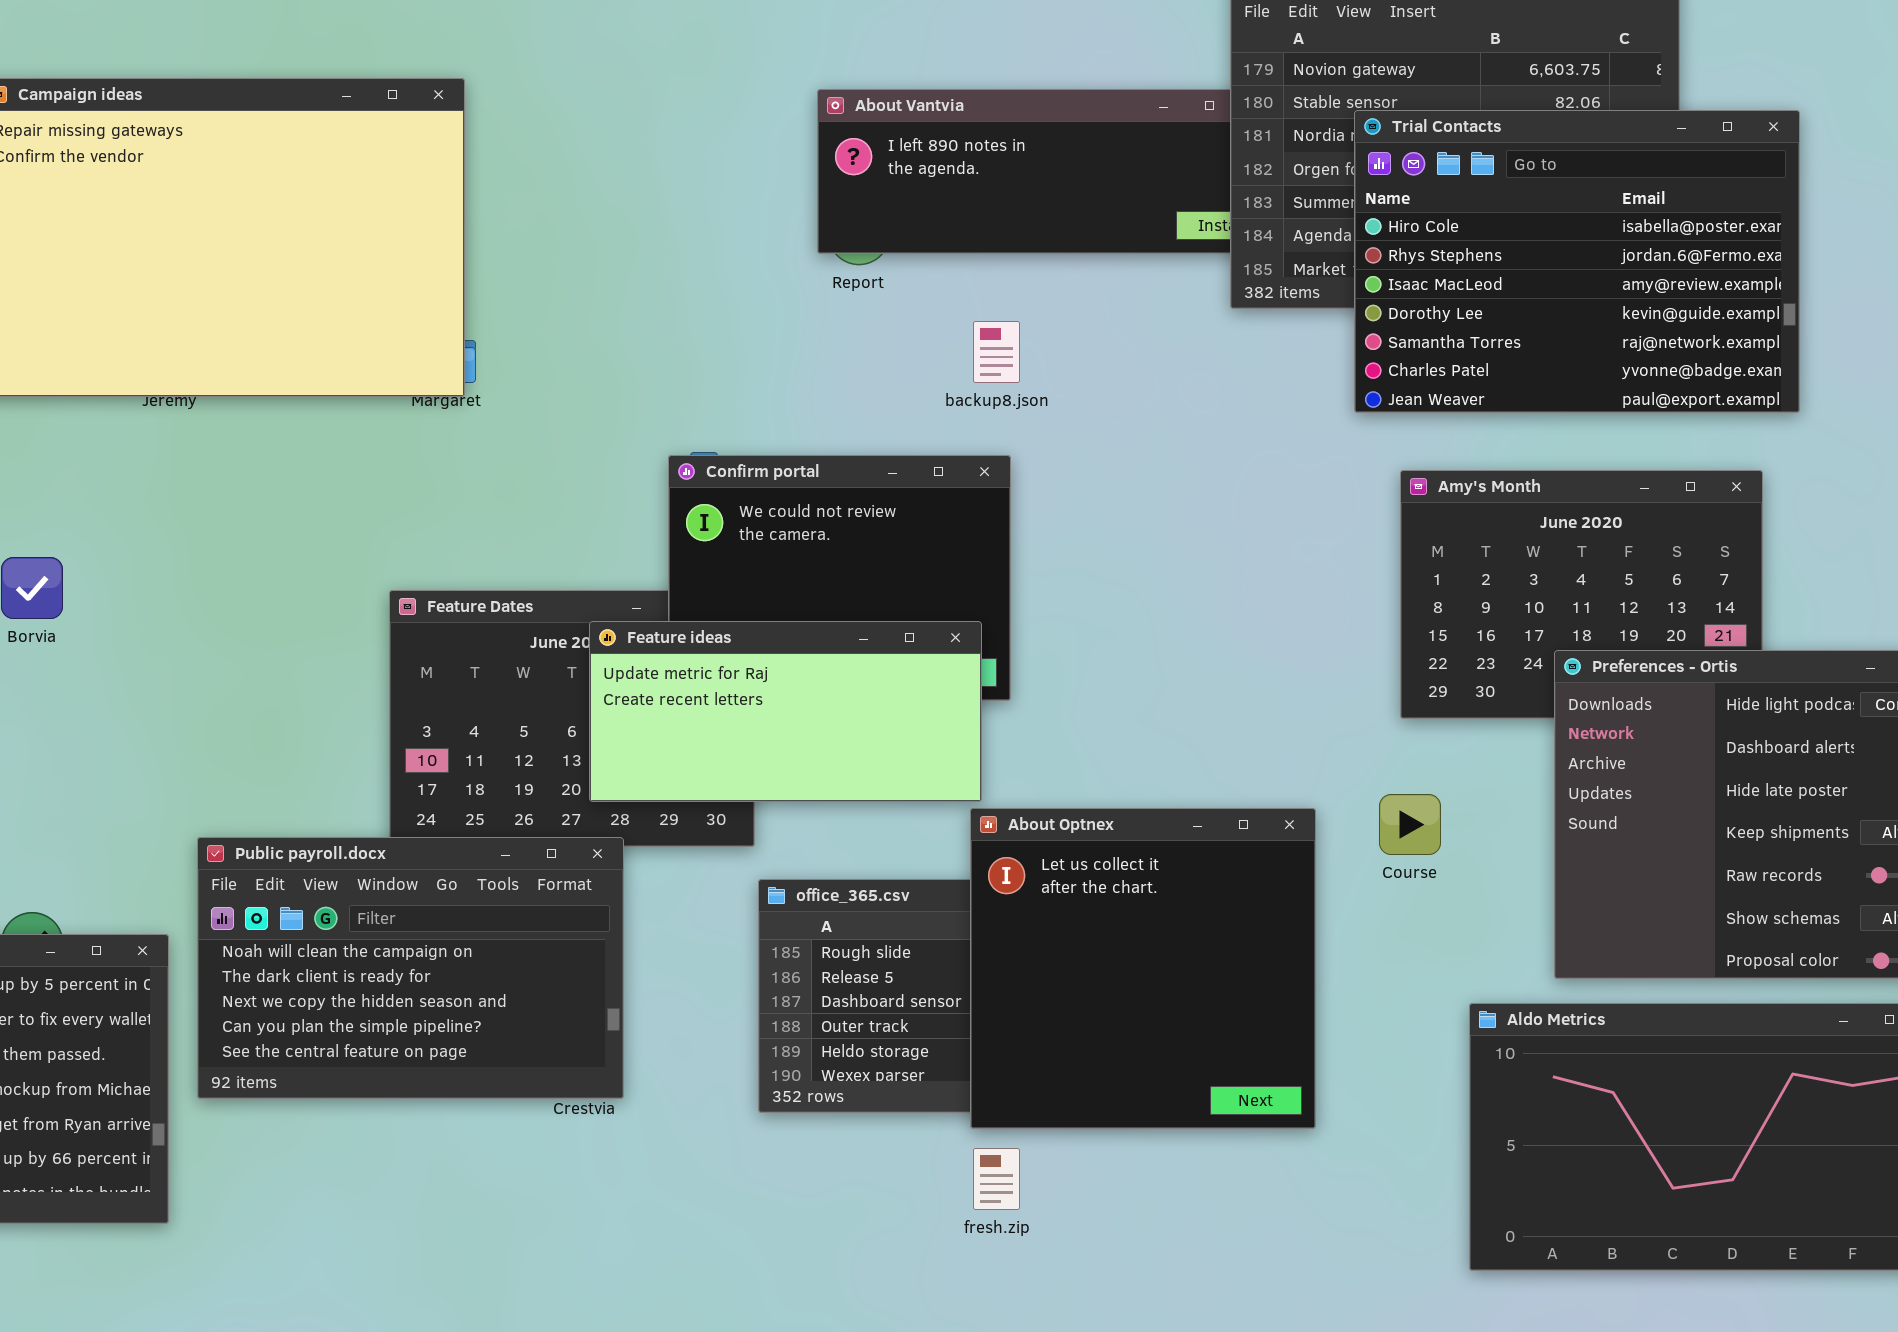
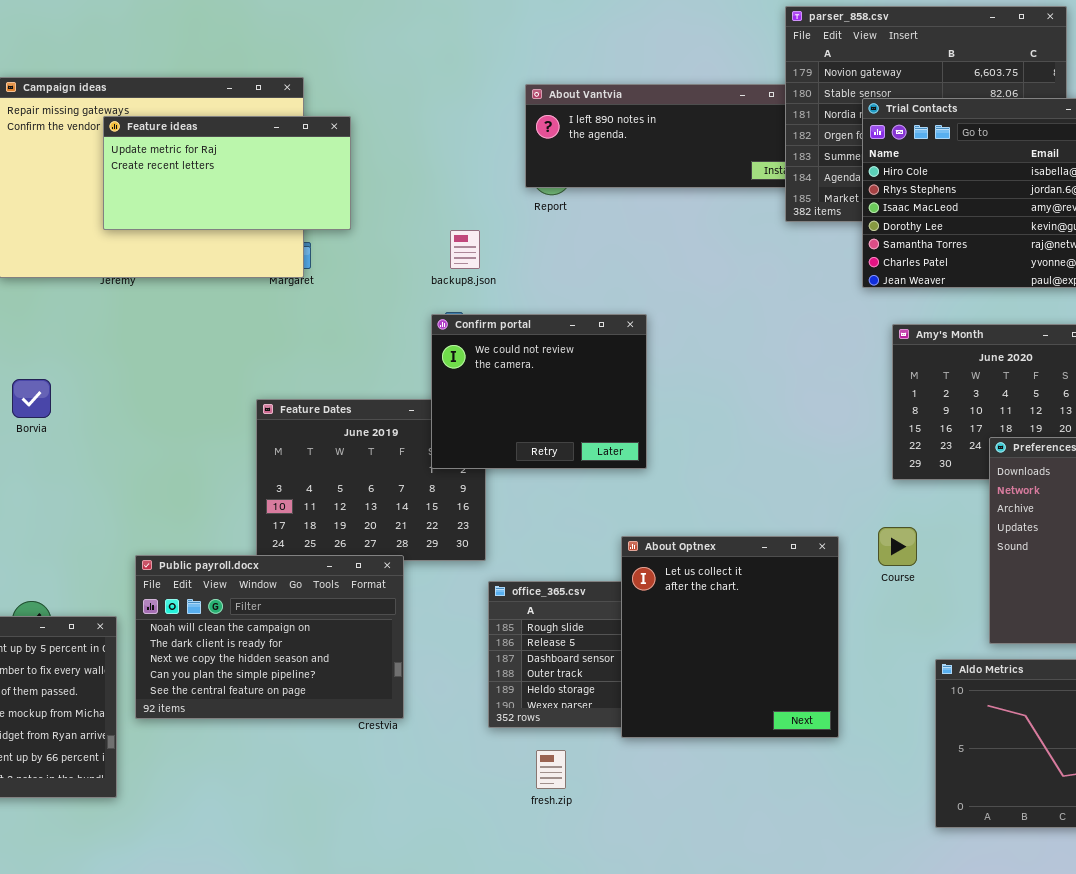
backup8.json: [973,321,1020,383] -> [450,230,480,269], moved
Feature ideas: [589,621,982,802] -> [103,116,351,230], moved
fresh.zip: [973,1148,1020,1210] -> [536,750,566,789], moved

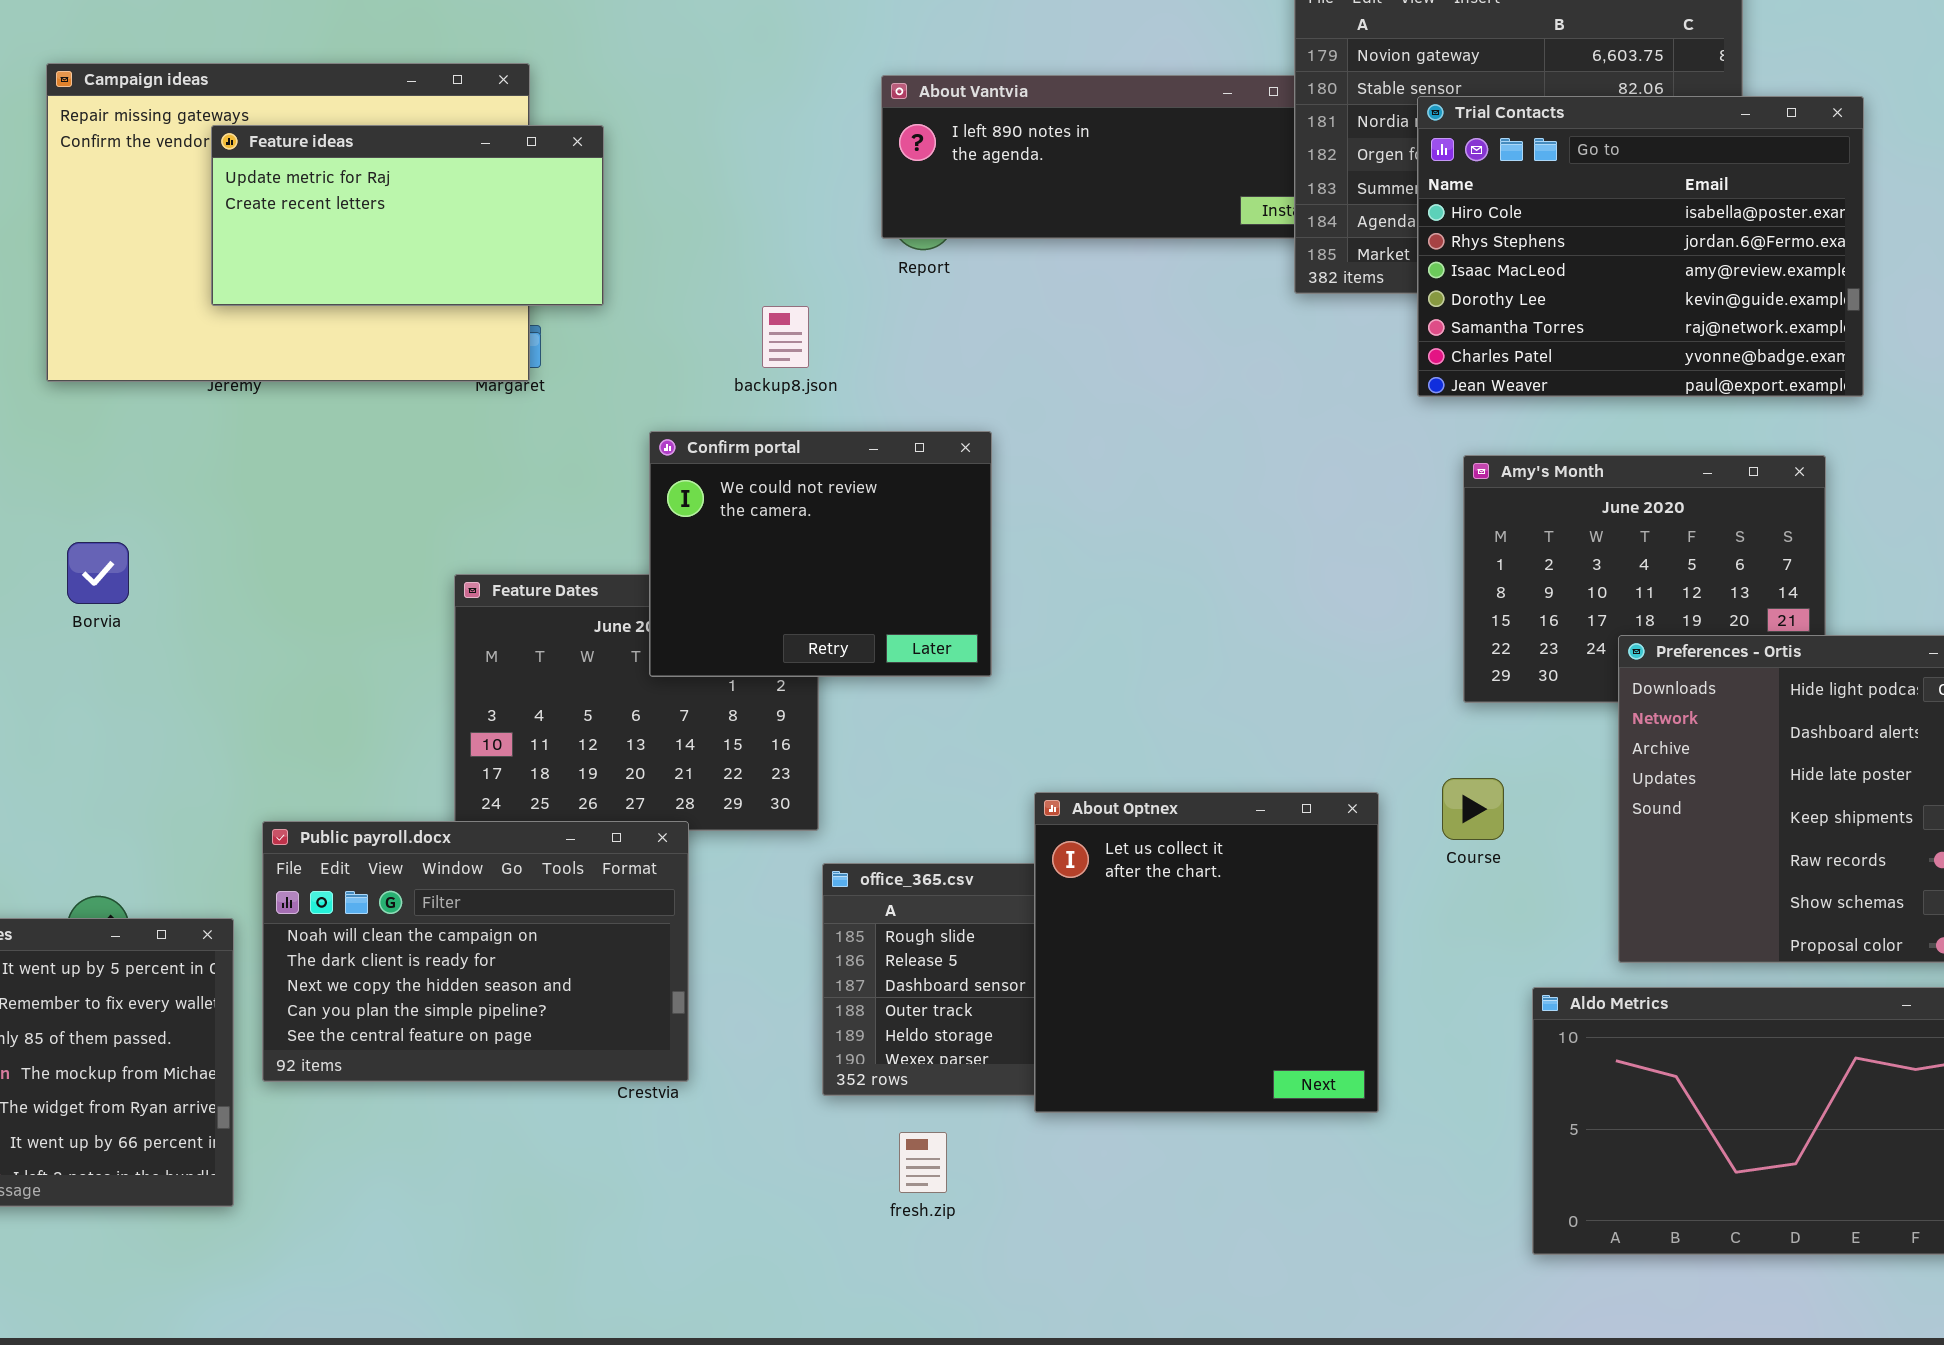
Confirm portal: [431,314,647,469] -> [649,431,992,677], moved

